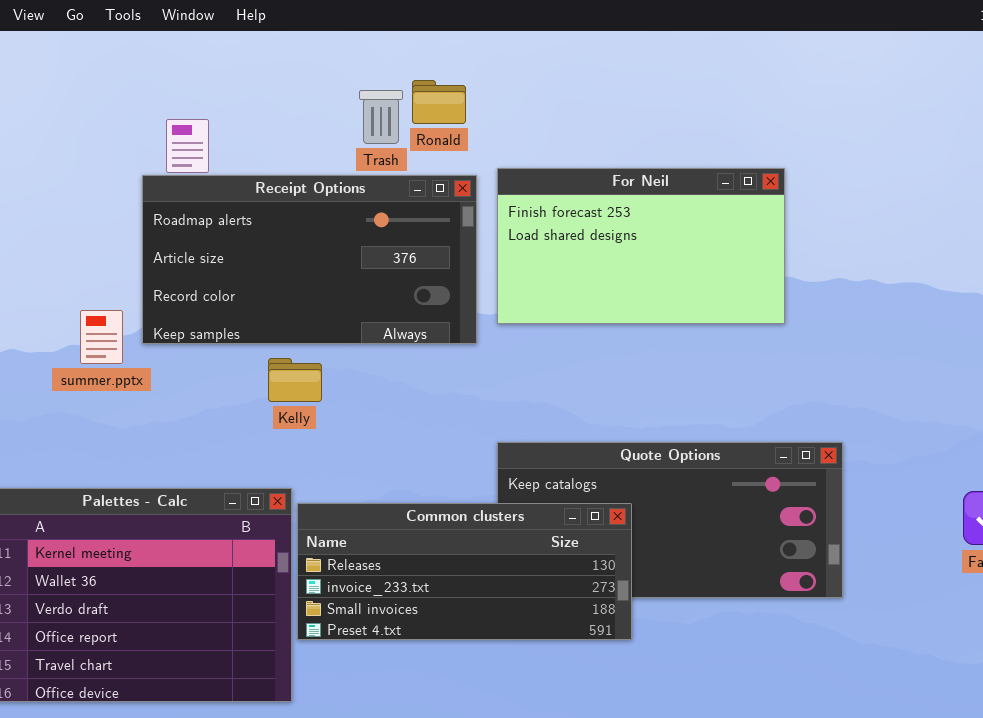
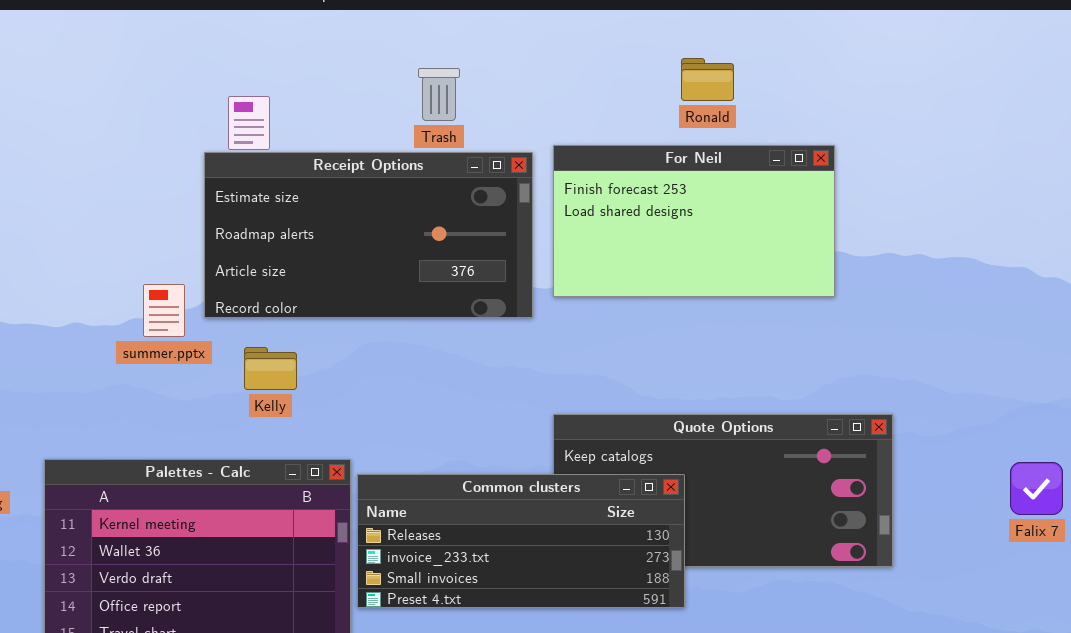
Ronald: [412,80,466,124] -> [681,58,734,101], moved
Receipt Options: [142,175,477,344] -> [204,152,533,318], scrolled up 1 row
Kelly: [268,358,322,402] -> [244,347,297,390], moved

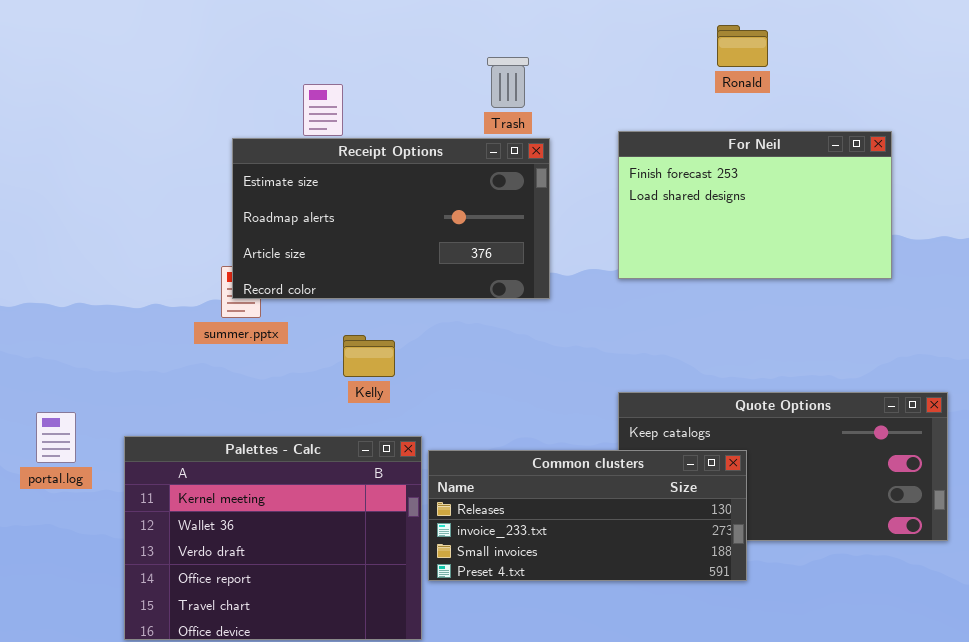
Ronald: [681,58,734,101] -> [717,25,768,67], moved
Receipt Options: [204,152,533,318] -> [232,138,550,299], moved
Kelly: [244,347,297,390] -> [343,335,395,377], moved

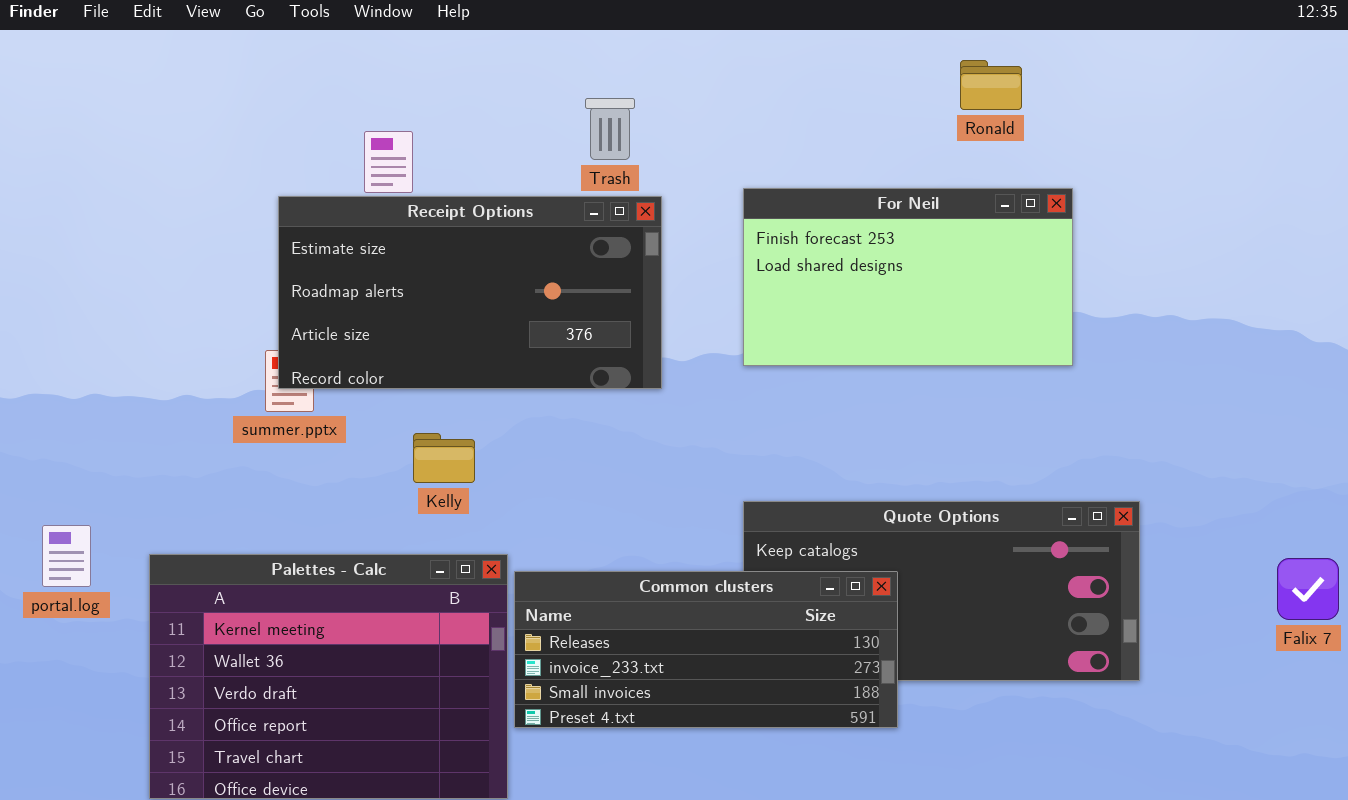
Ronald: [717,25,768,67] -> [960,60,1022,110], moved

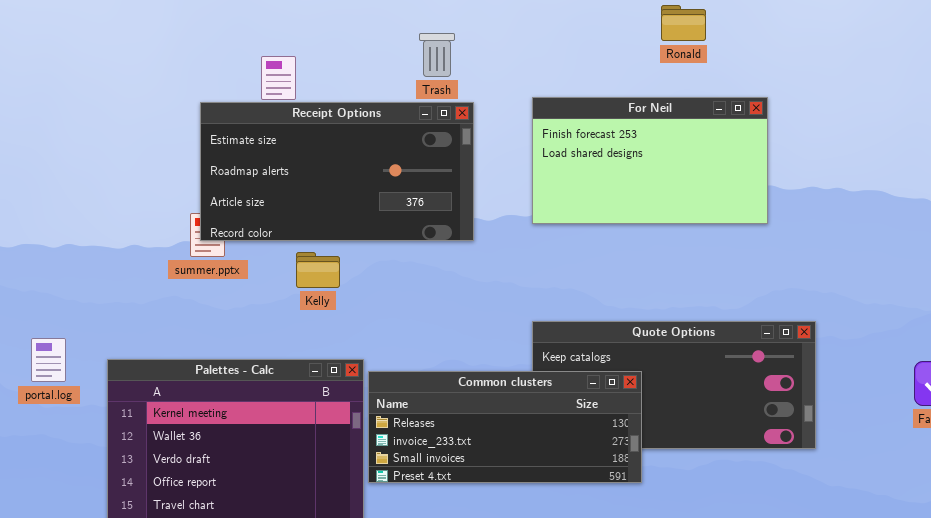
Ronald: [960,60,1022,110] -> [661,5,706,41], moved
Kelly: [413,433,475,483] -> [296,252,340,288], moved

